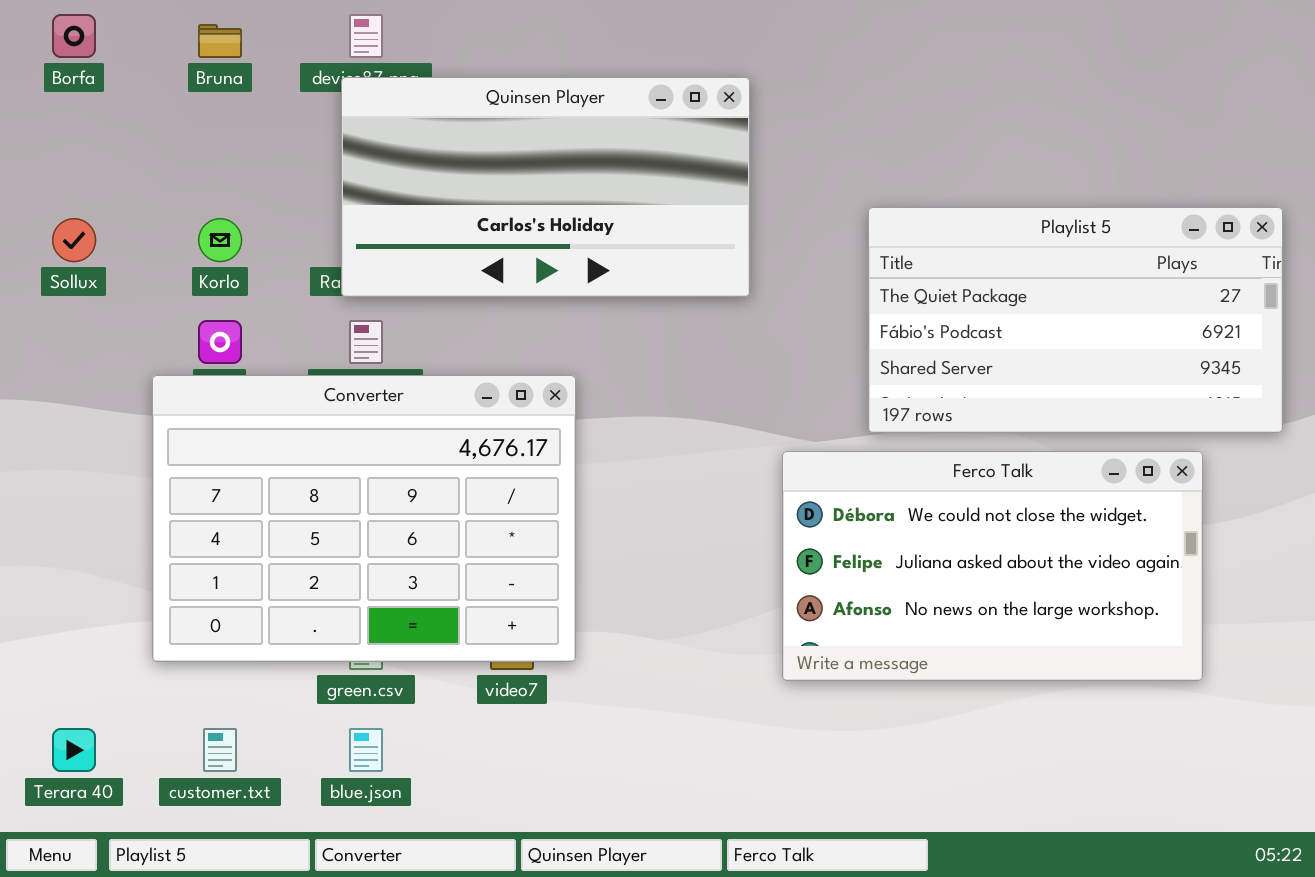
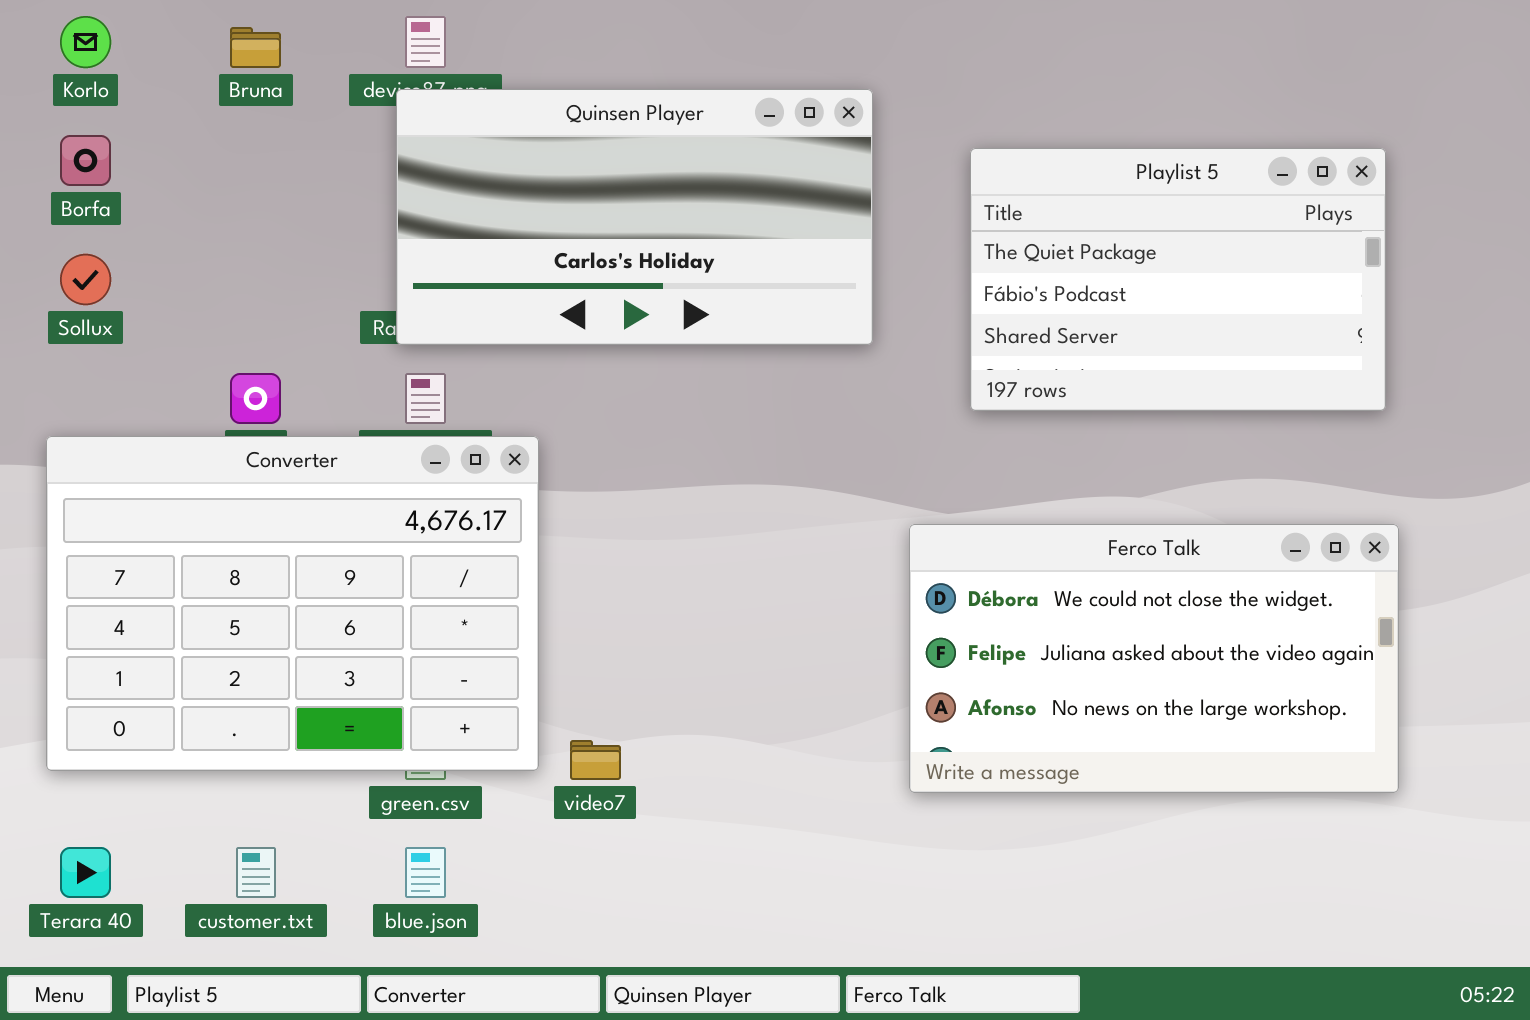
Borfa: [52,14,96,58] -> [60,135,111,186], moved
Playlist 5: [868,207,1283,433] -> [970,148,1386,411], moved, resized
Korlo: [198,218,242,262] -> [60,16,111,68], moved
Converter: [152,375,576,662] -> [46,436,539,771], moved

